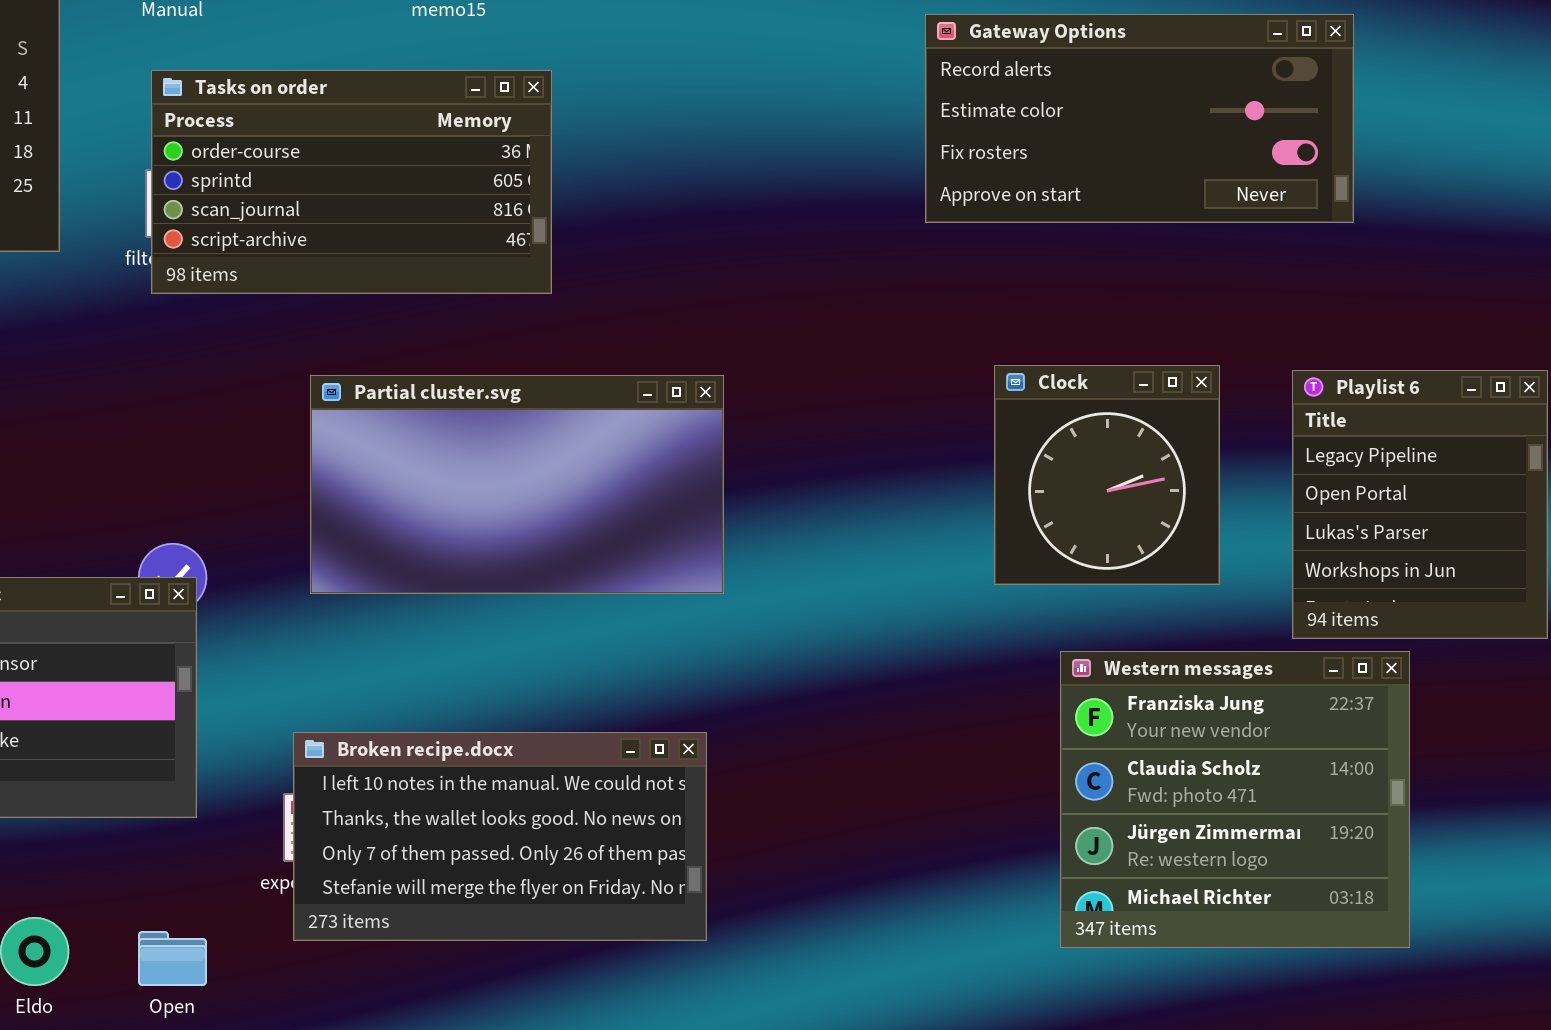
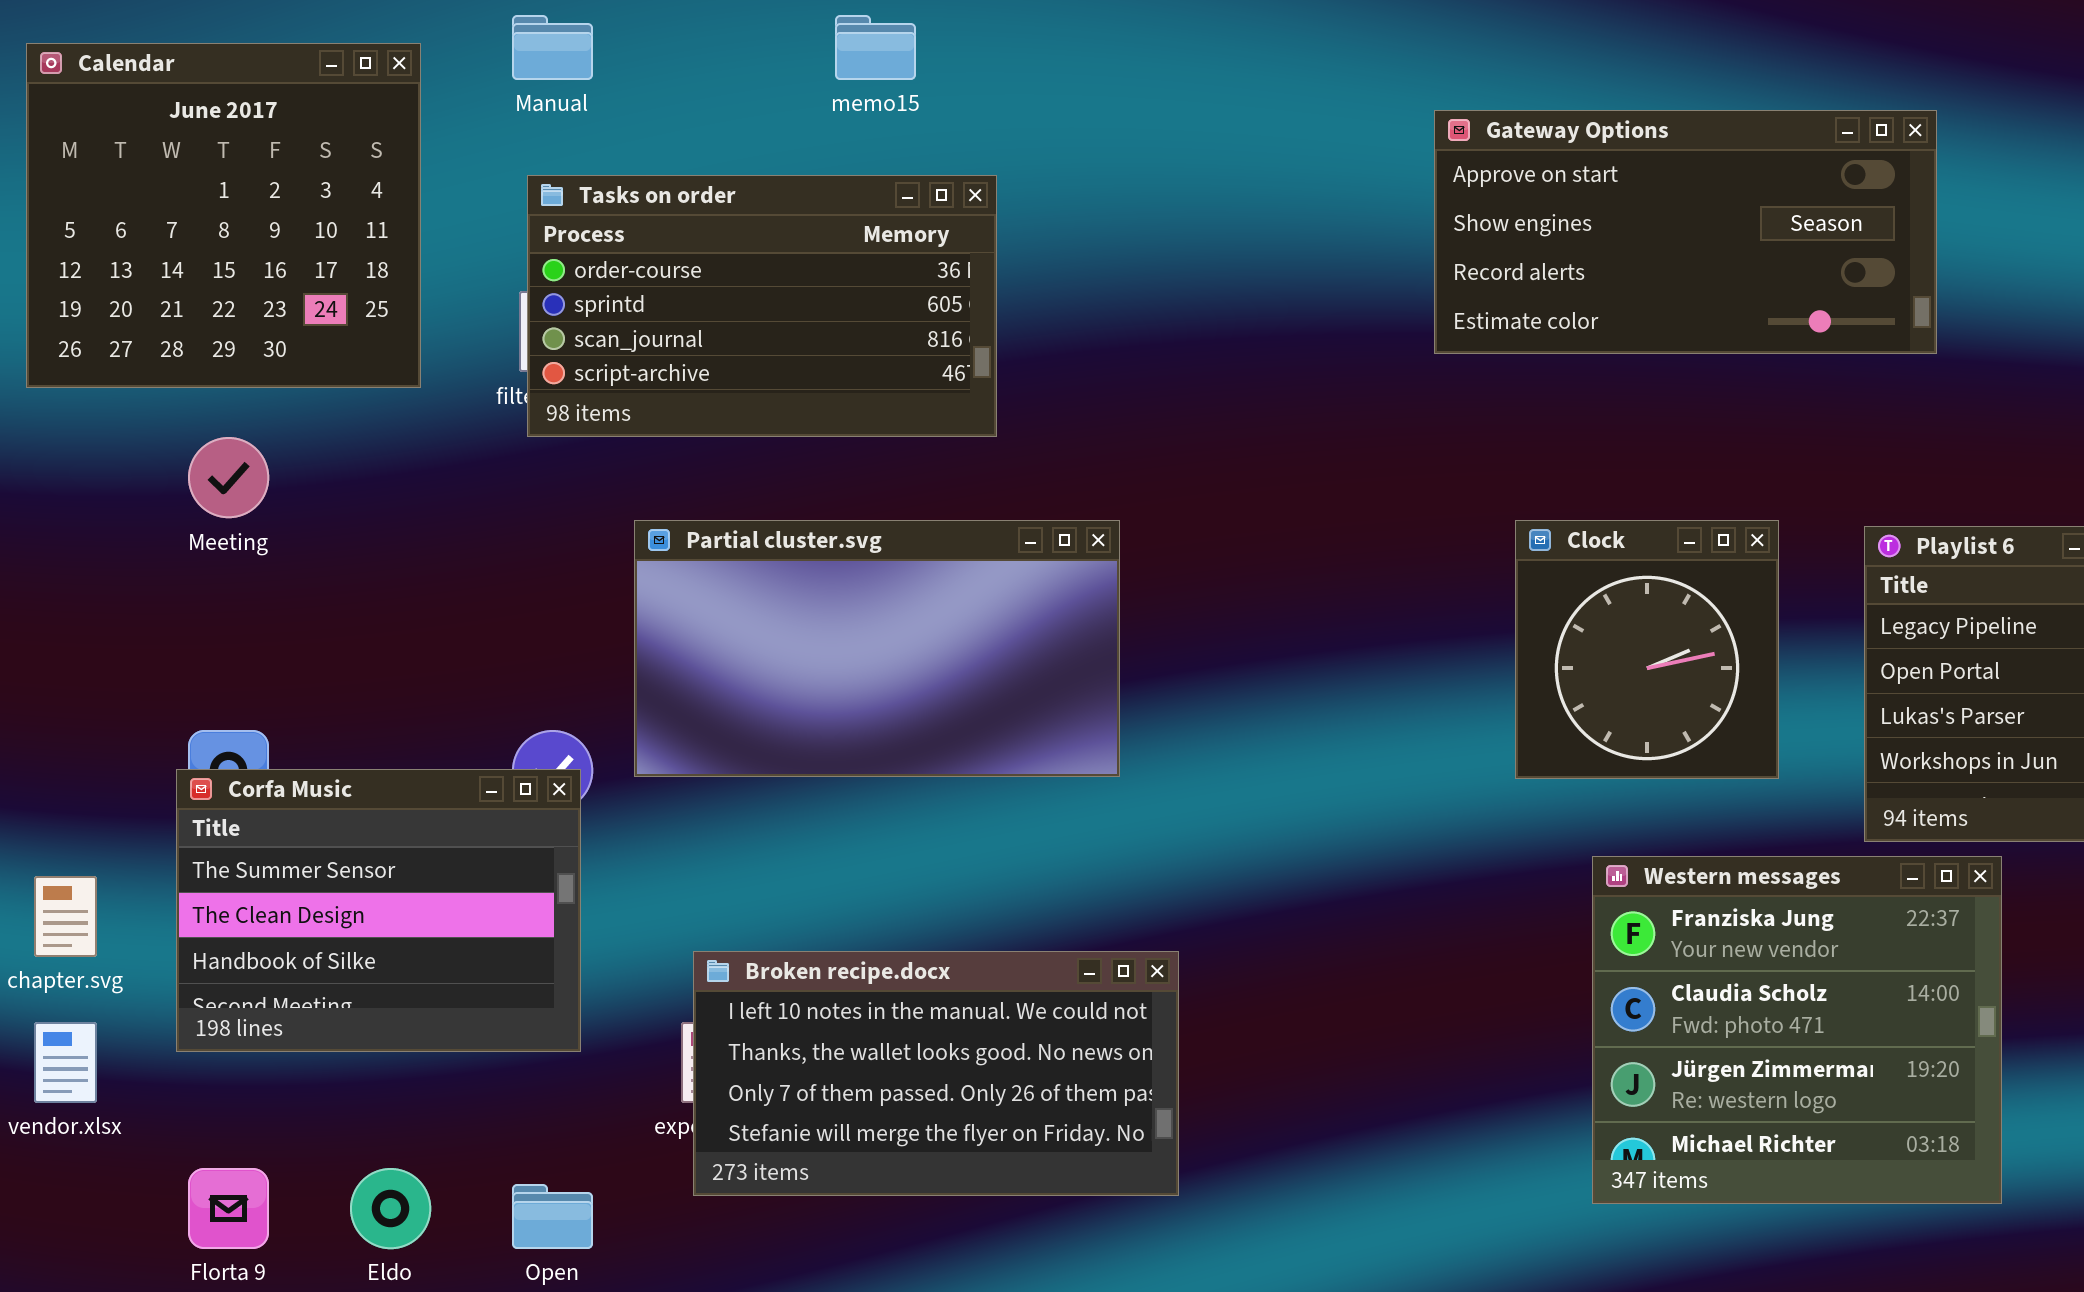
Gateway Options: [925,14,1354,223] -> [1434,110,1937,354], scrolled up 2 rows
Partial cluster.svg: [310,375,724,594] -> [634,520,1120,777], moved

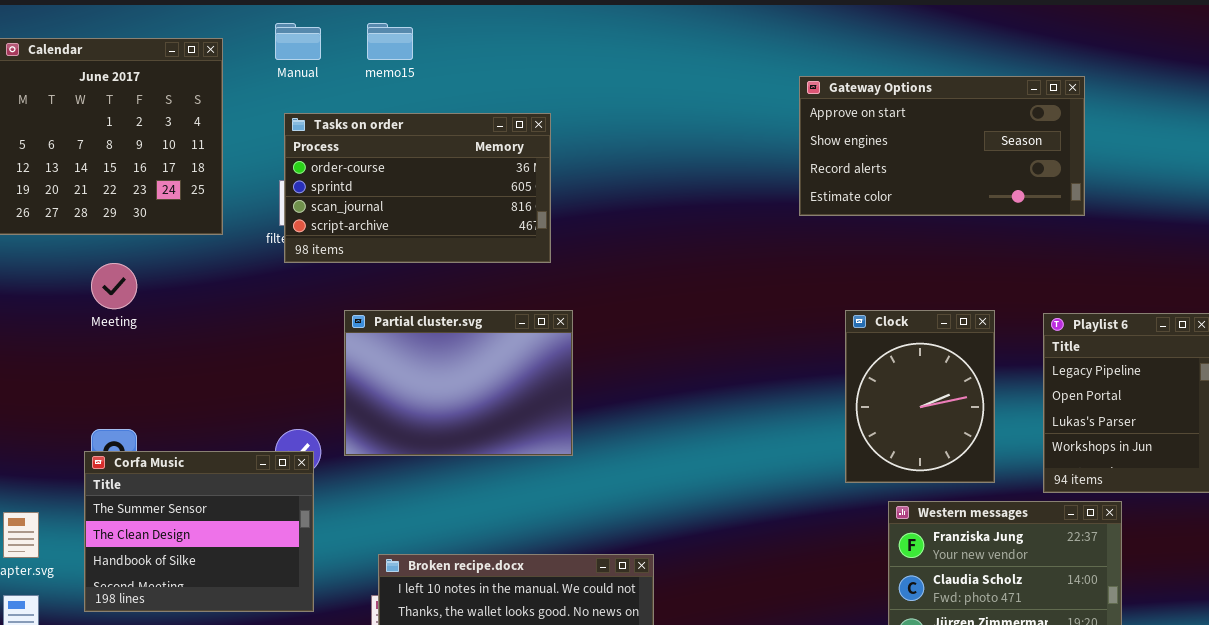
memo15: [835,15,916,80] -> [367,23,413,60], moved
Partial cluster.svg: [634,520,1120,777] -> [344,310,573,456], resized
Clock: [1515,520,1779,779] -> [845,310,995,483], resized

